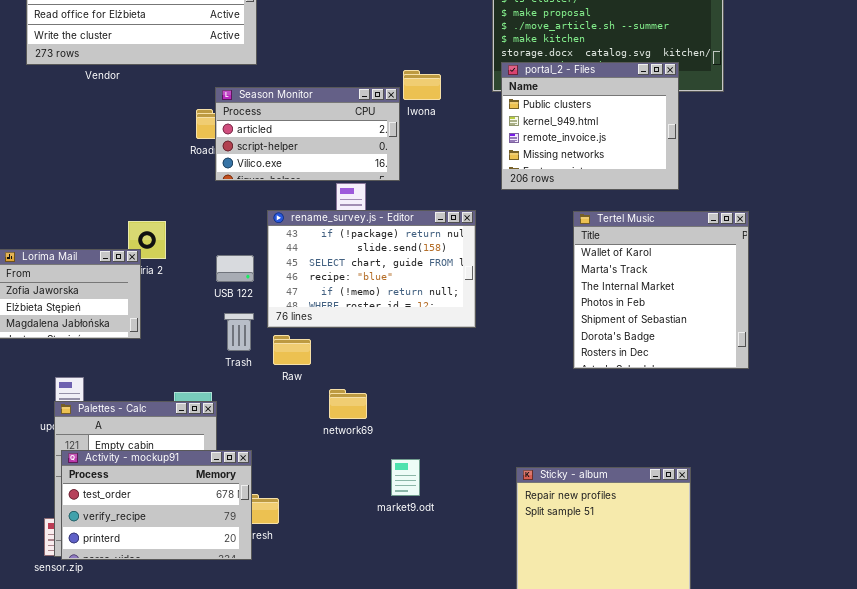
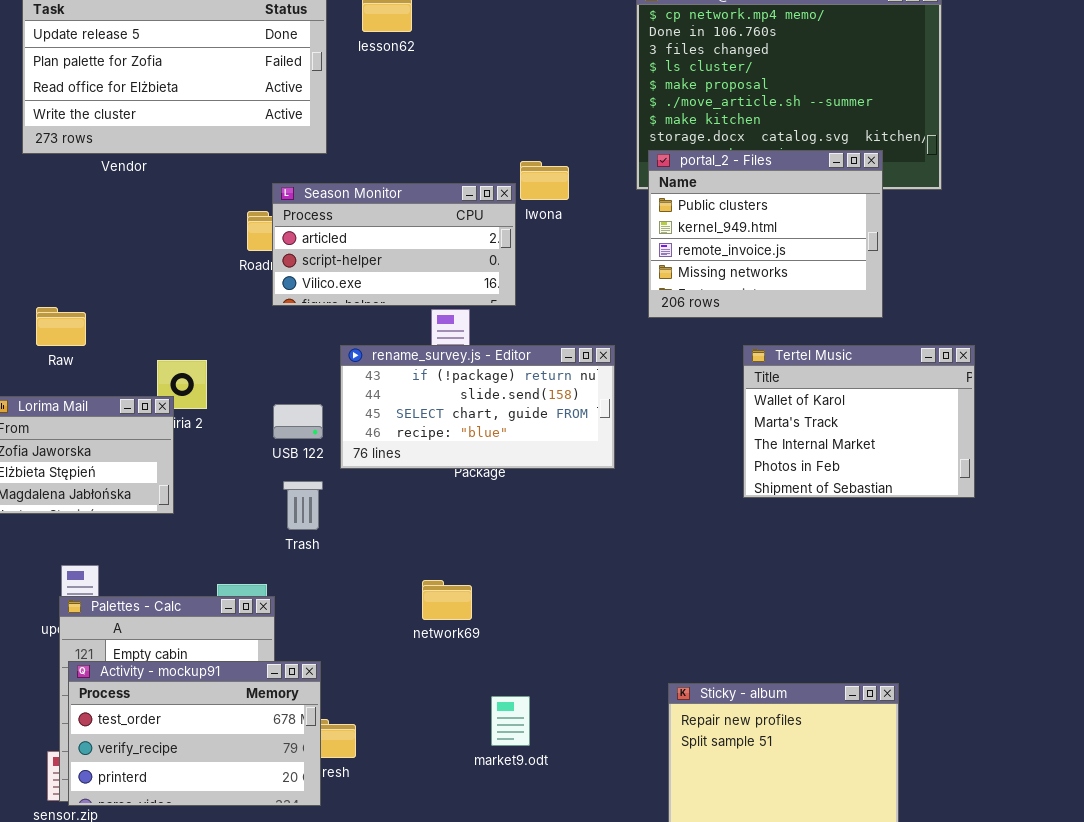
rename_survey.js - Editor: [267,210,476,328] -> [340,345,615,469], resized
Tertel Music: [573,211,749,369] -> [743,345,975,498], resized
Raw: [273,335,311,365] -> [36,307,86,346], moved
market9.odt: [391,459,420,496] -> [491,696,530,746], moved

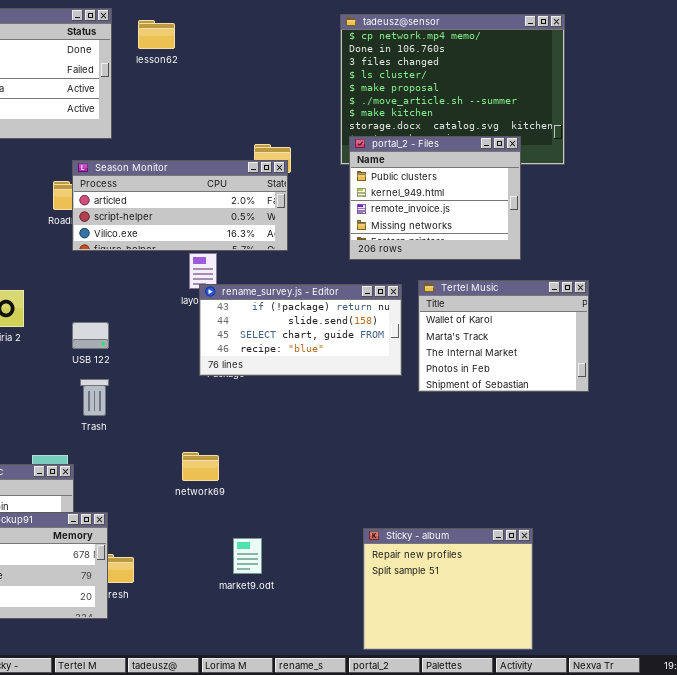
Season Monitor: [272,183,516,306] -> [72,160,288,251], resized
rename_survey.js - Editor: [340,345,615,469] -> [199,284,402,376], moved

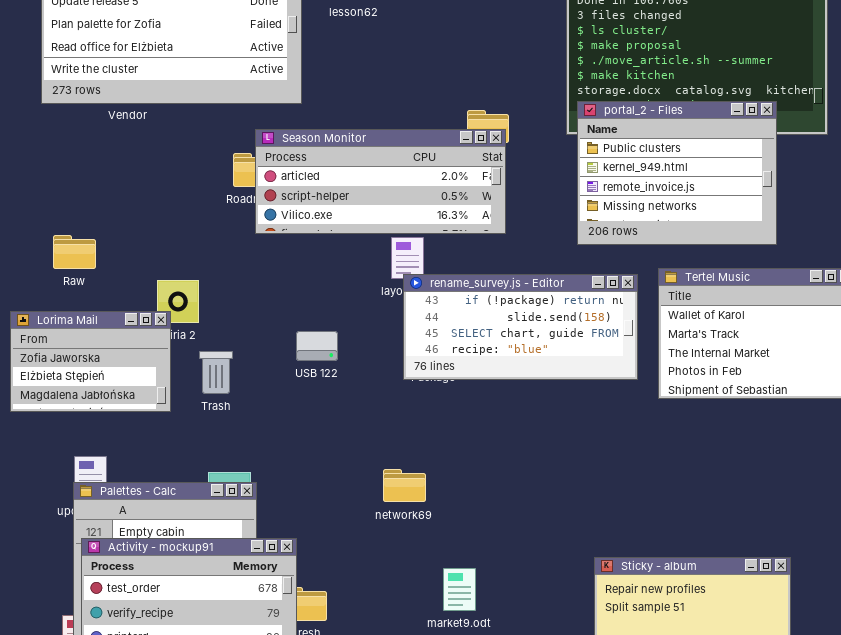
USB 122: [72,322,109,349] -> [296,331,338,361], moved
Trash: [80,379,109,416] -> [199,351,233,394], moved

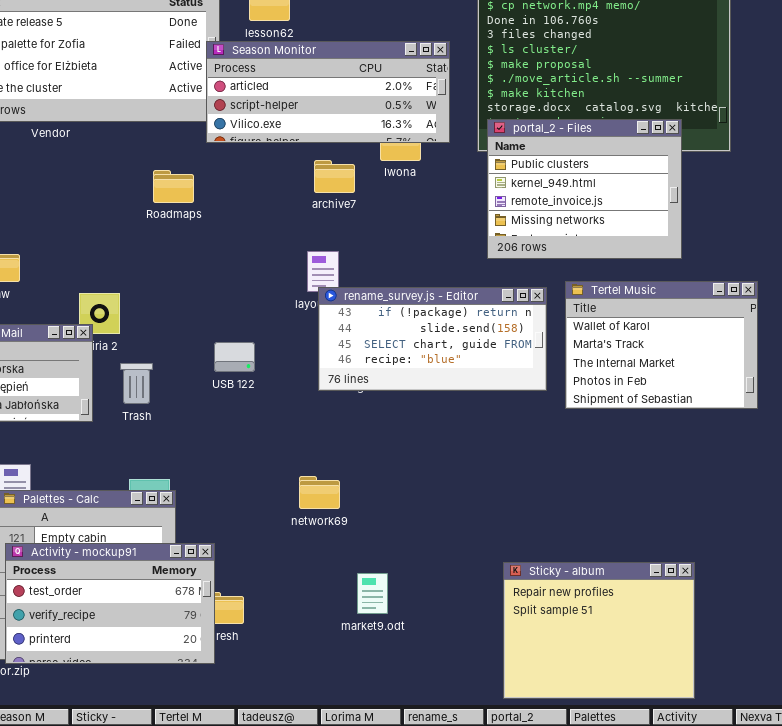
Season Monitor: [255,129,506,234] -> [206,41,450,143], moved

